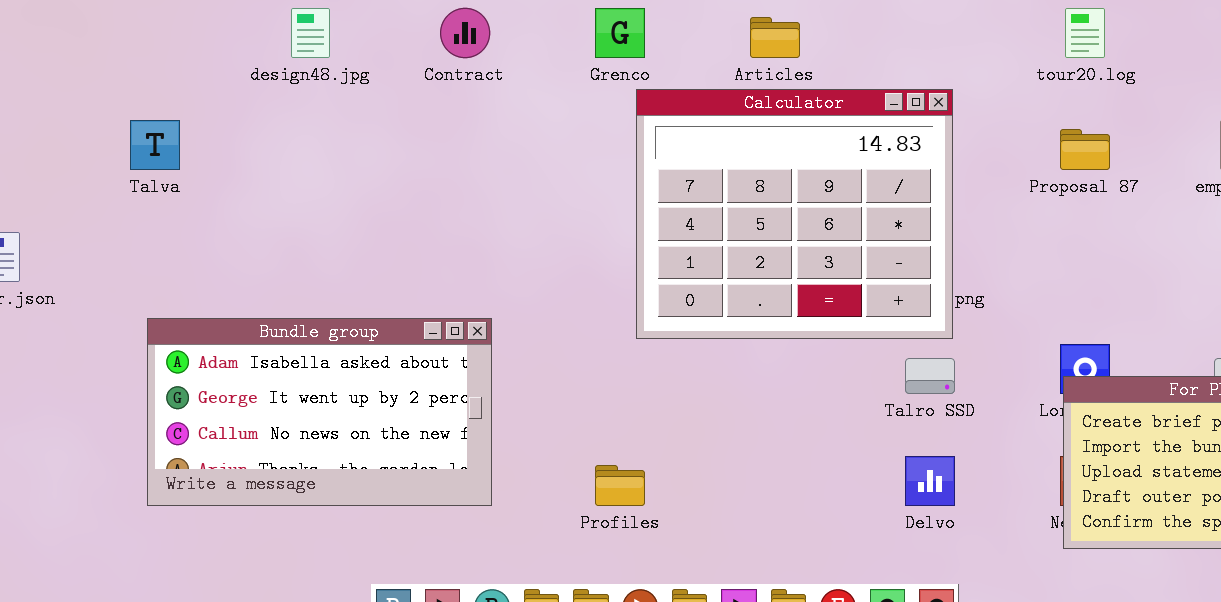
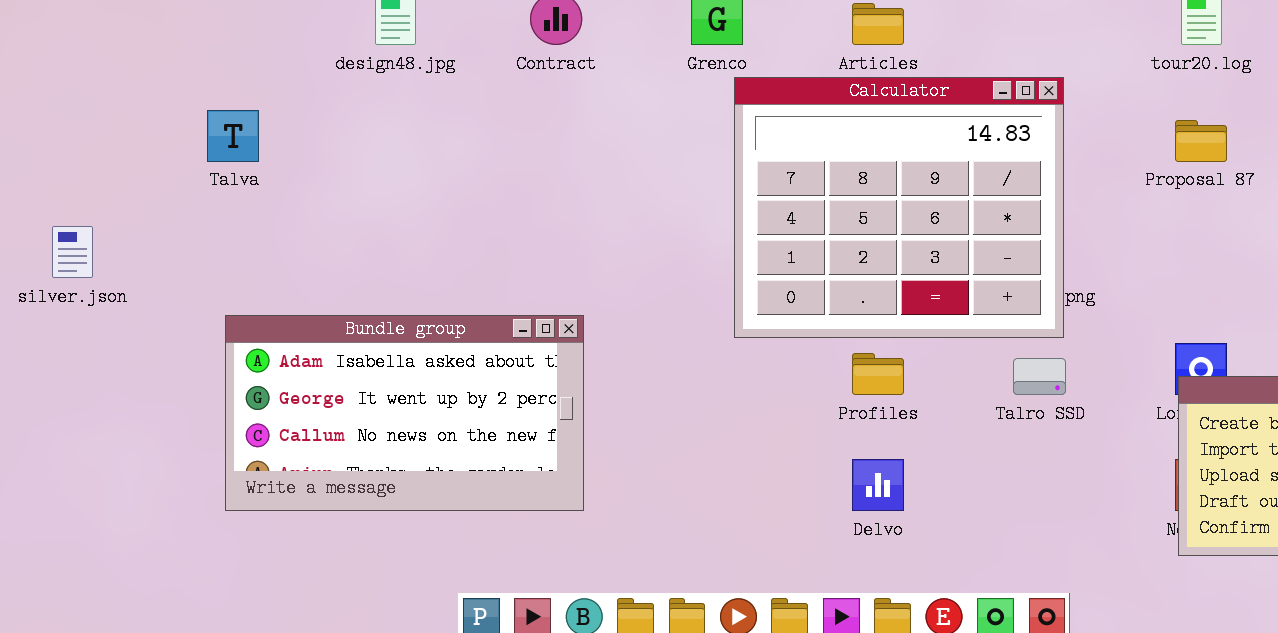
Delvo: [905,456,955,506] -> [852,459,904,511], moved
Profiles: [595,465,645,506] -> [852,353,904,395], moved

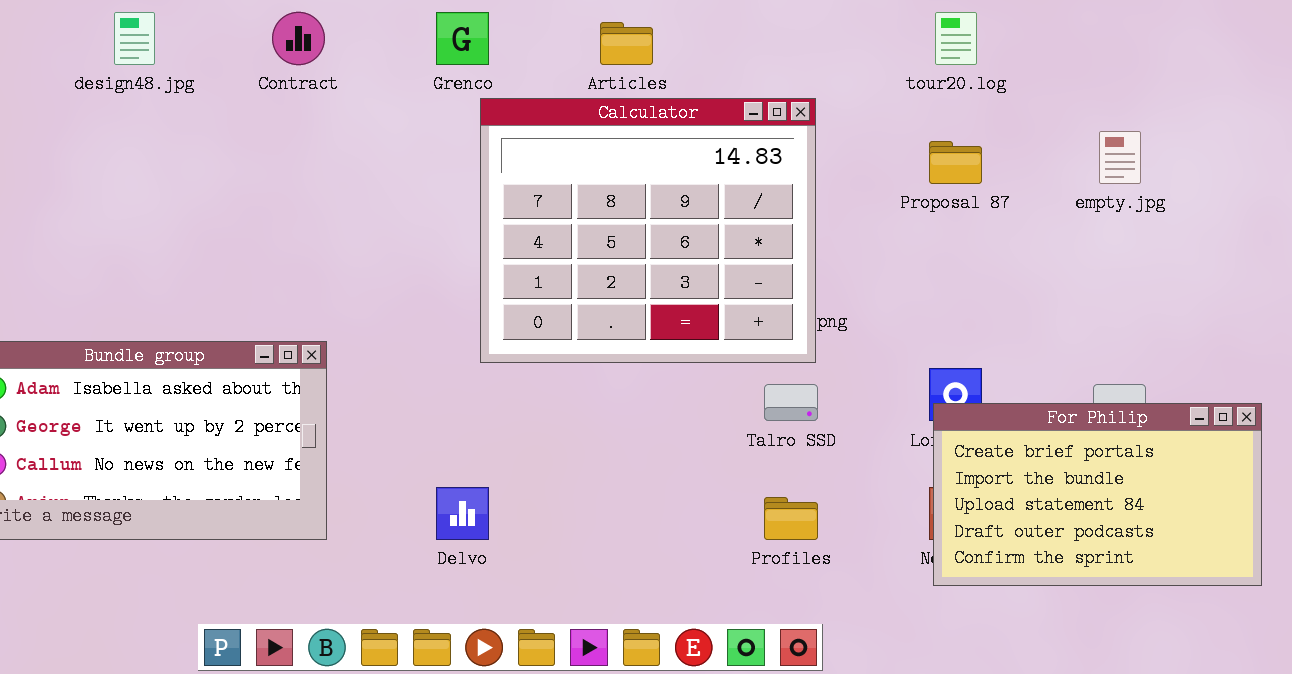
Profiles: [852,353,904,395] -> [764,497,818,540], moved
Delvo: [852,459,904,511] -> [436,487,489,540], moved

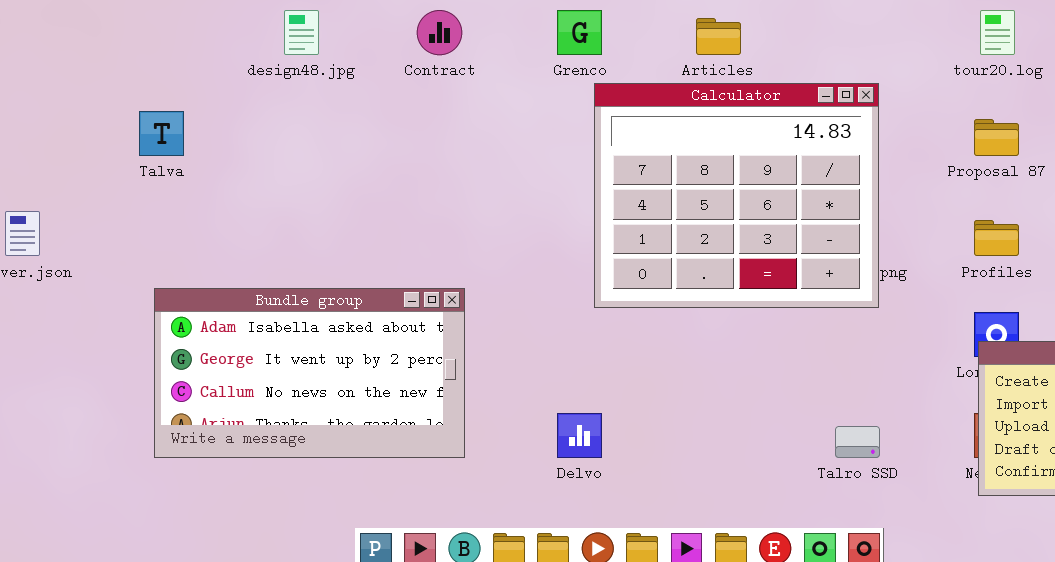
Talro SSD: [764,384,818,421] -> [835,426,880,458], moved
Profiles: [764,497,818,540] -> [974,220,1019,256], moved

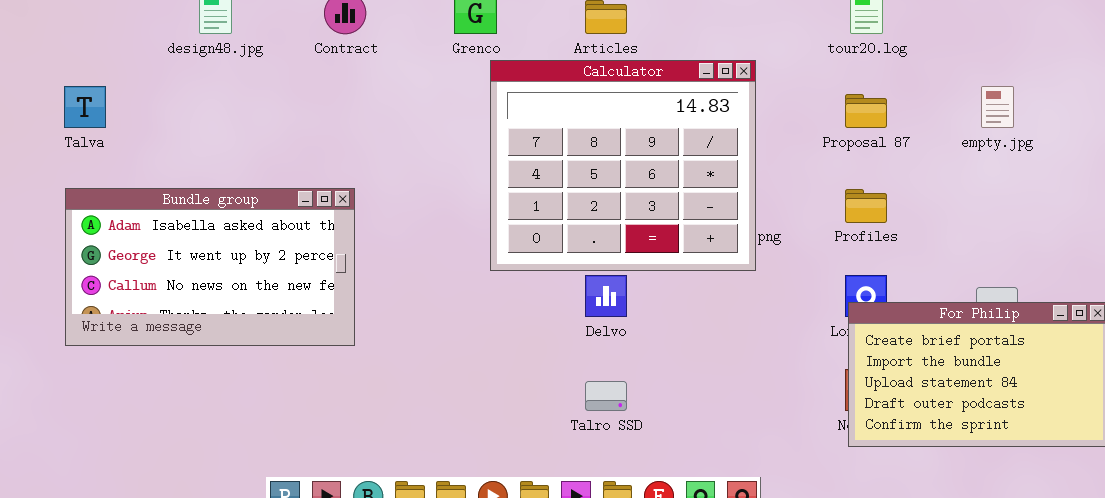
Bundle group: [154,288,465,458] -> [65,188,355,346], moved
Delvo: [557,413,602,458] -> [585,275,627,317], moved
Talro SSD: [835,426,880,458] -> [585,381,627,411], moved

